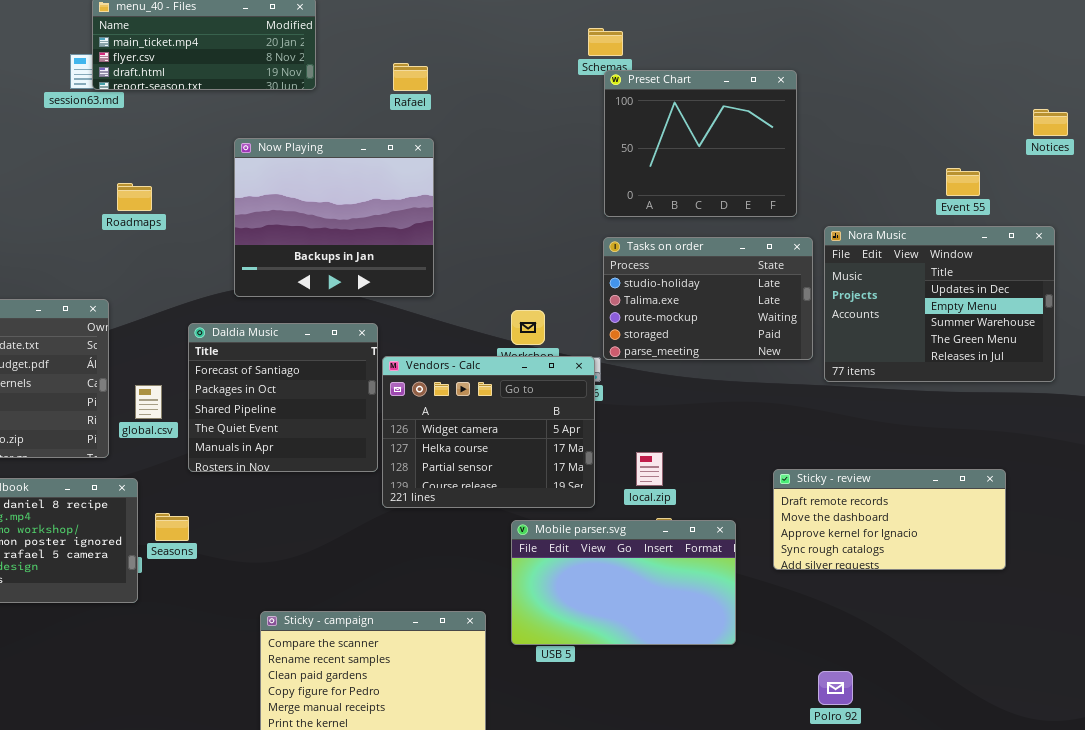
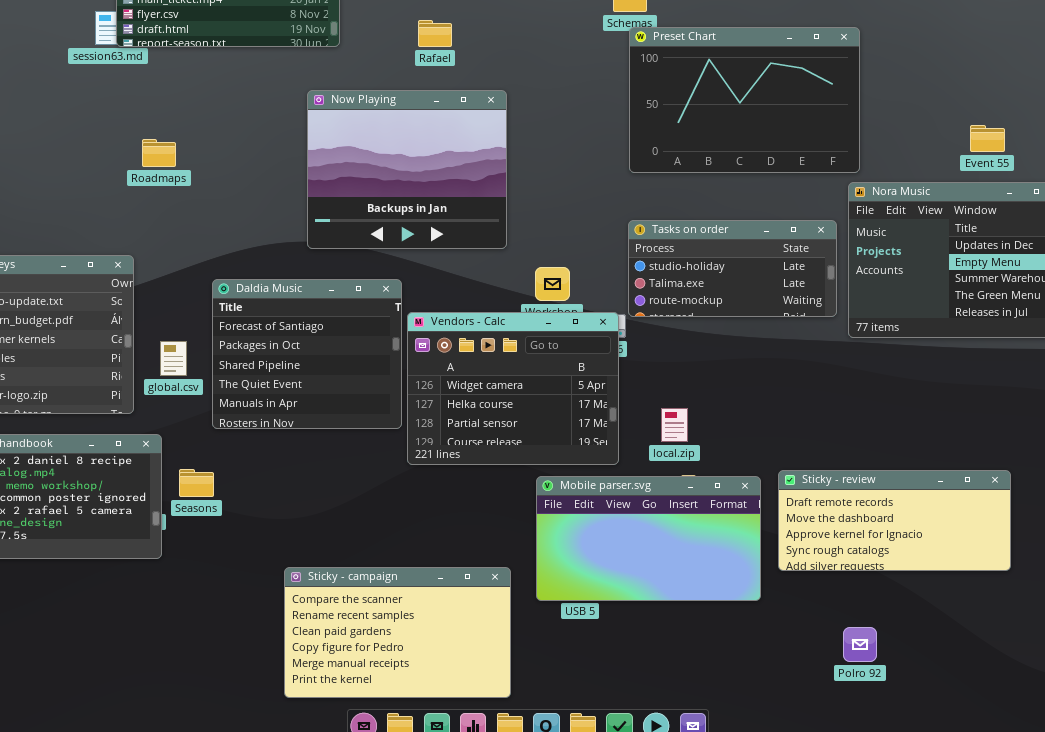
Preset Chart: [604,70,797,217] -> [629,27,860,173], resized
Now Playing: [234,138,434,297] -> [307,90,507,249], moved
Tasks on order: [603,237,813,360] -> [628,220,837,317], resized
Sticky - review: [773,469,1006,570] -> [778,470,1011,571], moved

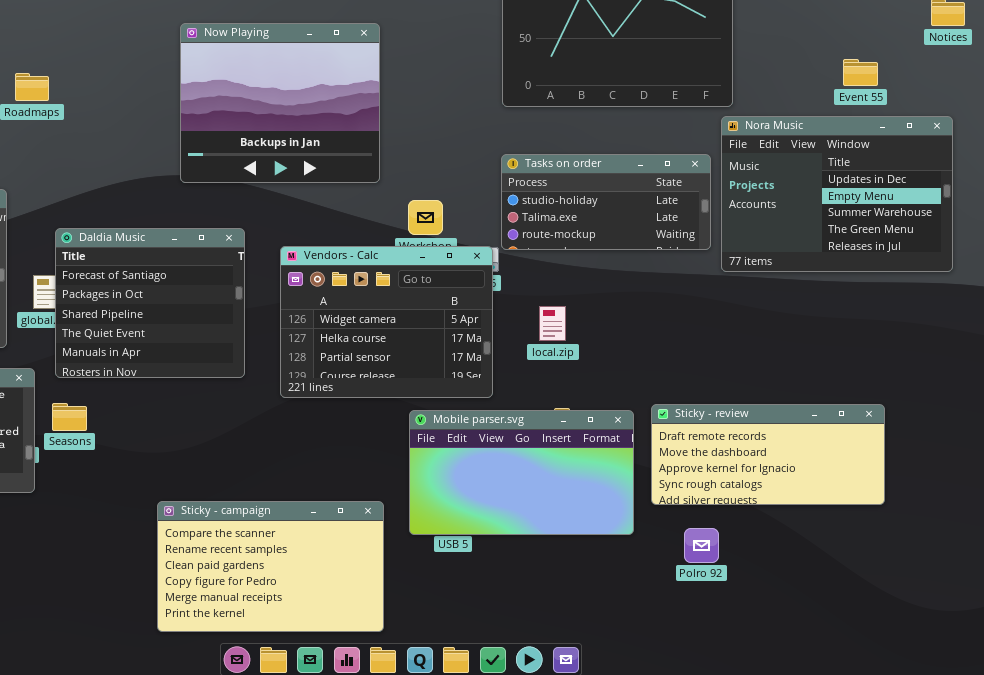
Daldia Music: [212,279,402,429] -> [55,228,245,378], moved
local.zip: [661,408,688,442] -> [539,306,566,341], moved
Polro 92: [843,627,877,662] -> [684,528,719,563], moved

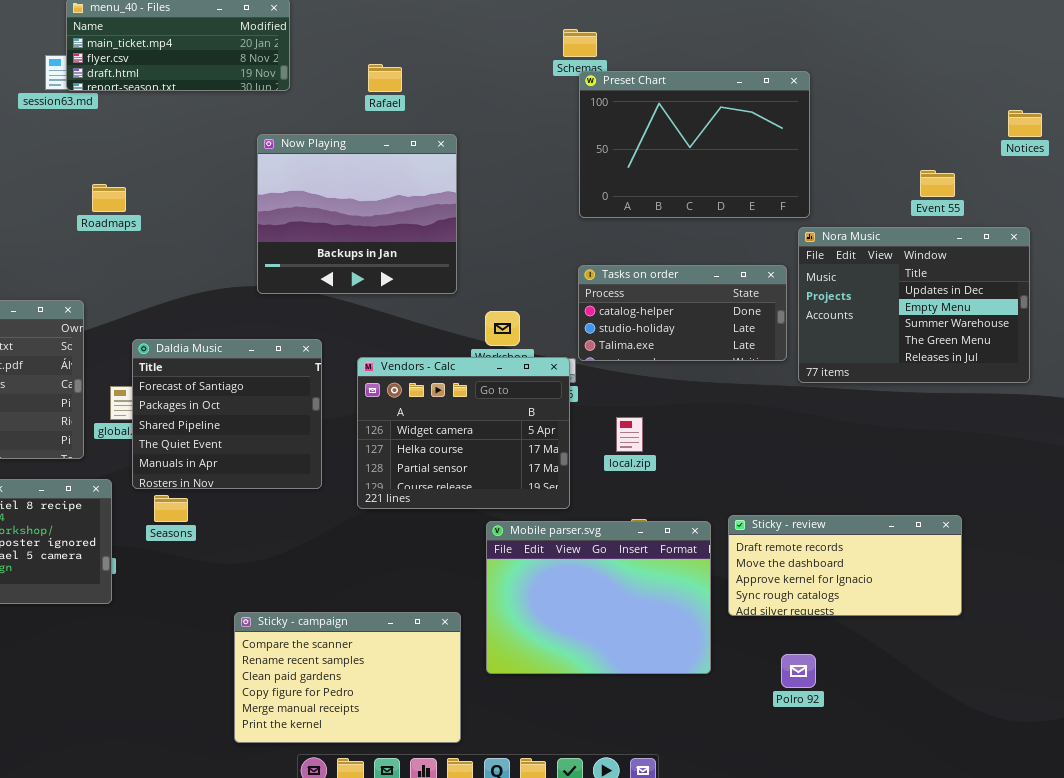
Tasks on order: [501,154,711,250] -> [578,265,787,361], scrolled up 1 row
Seasons: [52,403,87,431] -> [154,495,188,522], moved
Mobile parser.svg: [409,410,634,535] -> [486,521,711,674], resized
Polro 92: [684,528,719,563] -> [781,654,816,688], moved

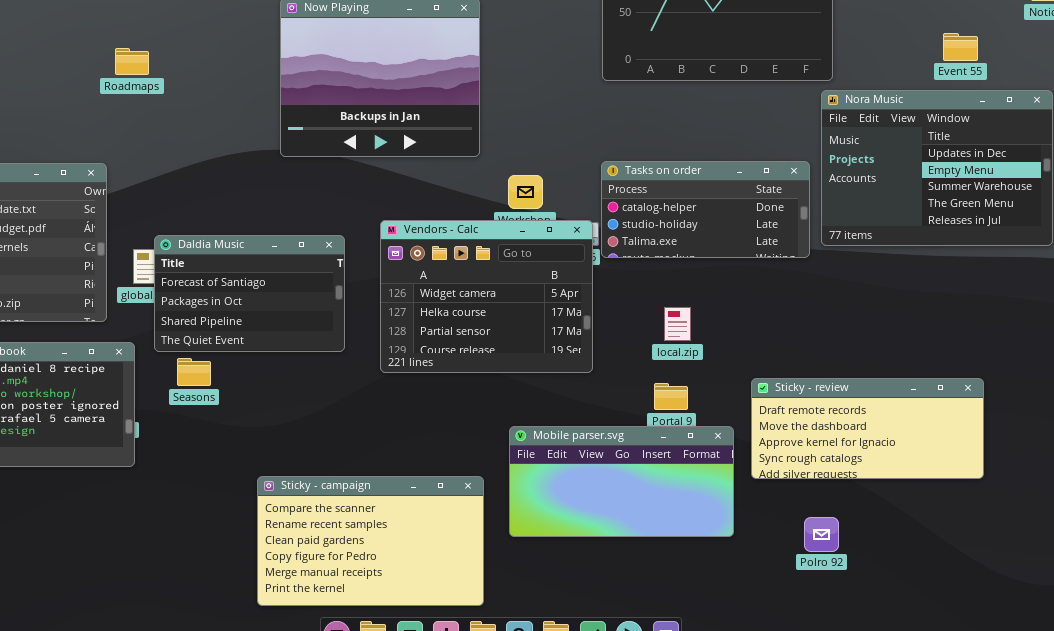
Tasks on order: [578,265,787,361] -> [601,161,810,258], moved
Daldia Music: [132,339,322,489] -> [154,235,345,352], resized
local.zip: [616,417,643,452] -> [664,307,691,341], moved
Mobile parser.svg: [486,521,711,674] -> [509,426,734,537], resized

